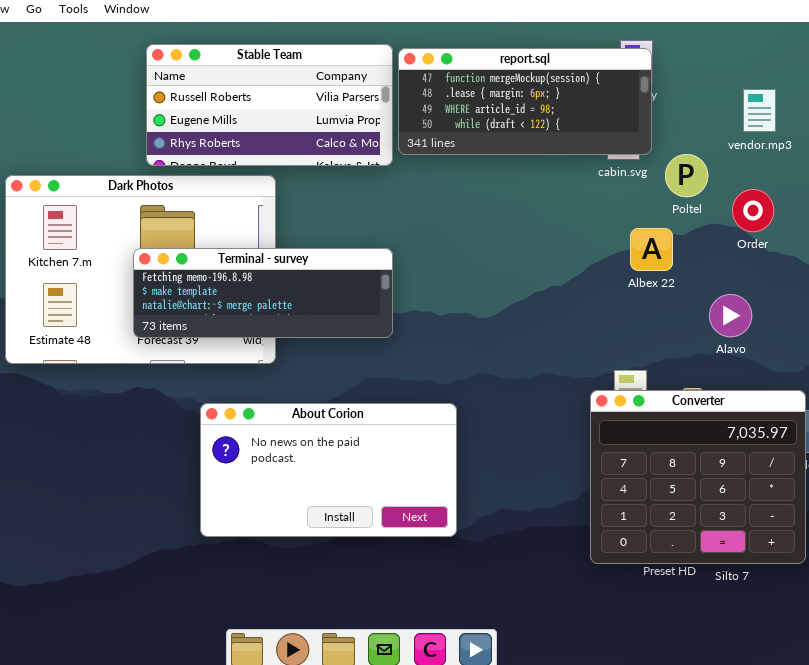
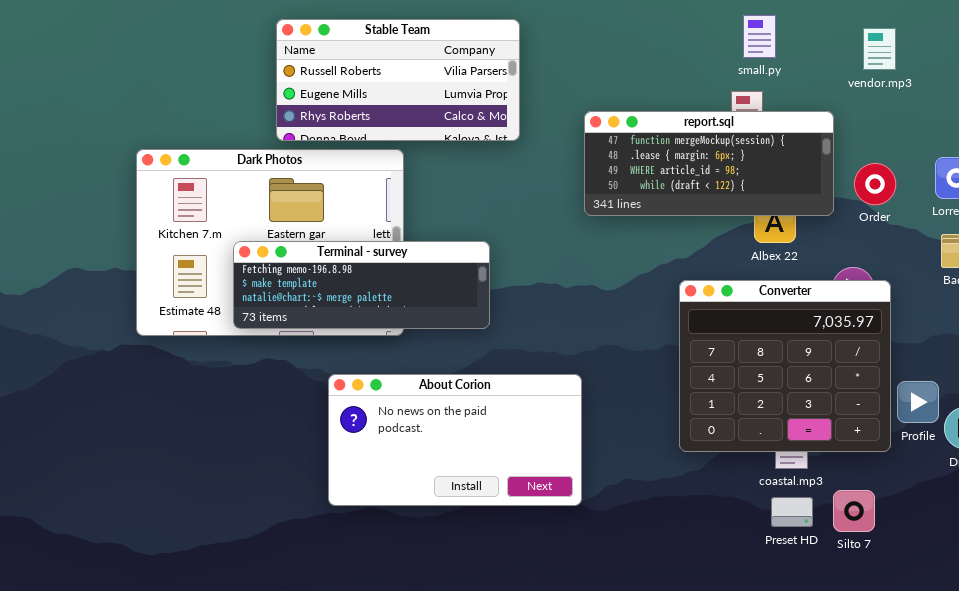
report.sql: [398,48,652,155] -> [584,111,834,216], moved
vendor.mp3: [743,89,776,132] -> [863,28,896,70], moved
Terminal - survey: [133,248,393,338] -> [233,241,490,329], moved
Converter: [590,390,806,564] -> [679,280,891,452], moved

